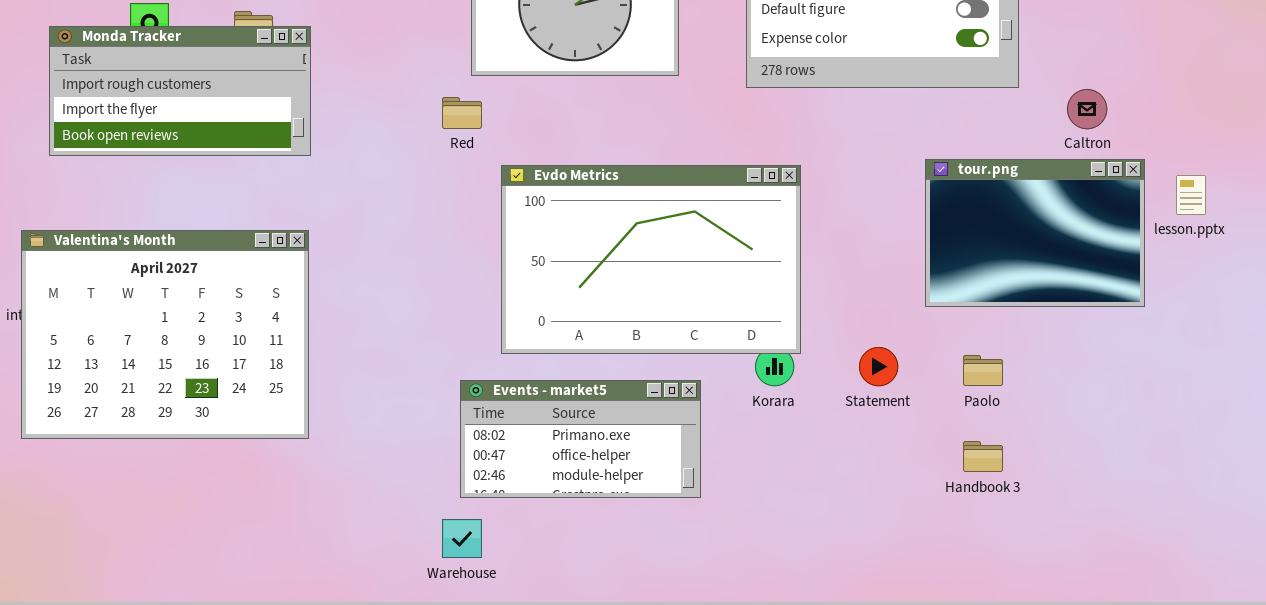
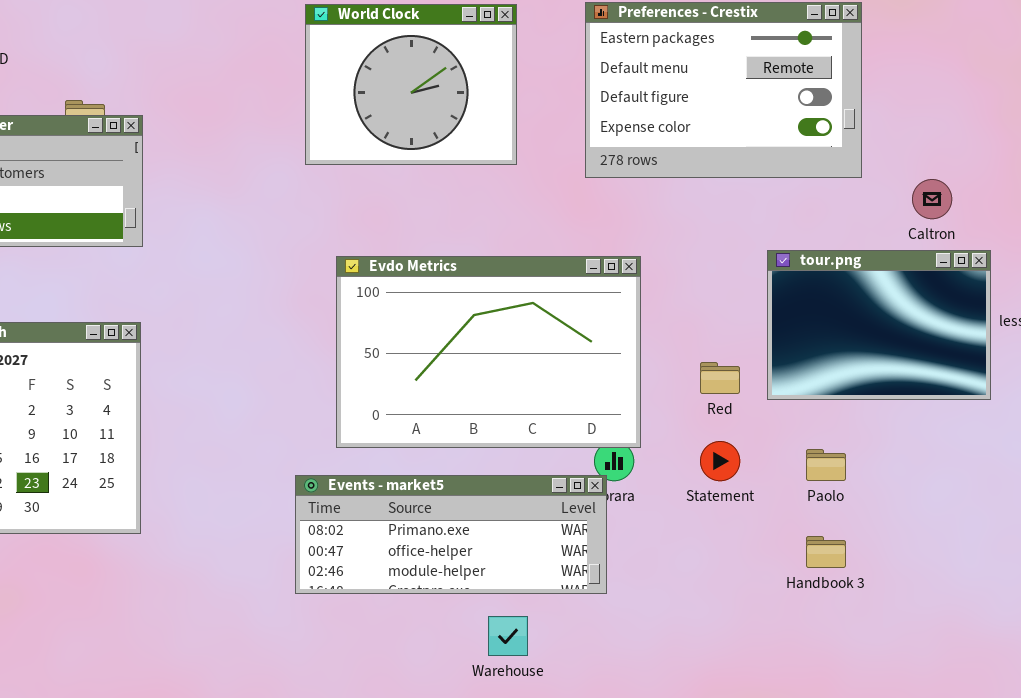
Red: [442,97,482,129] -> [700,362,740,394], moved
Events - market5: [460,380,701,498] -> [295,475,607,594], resized
Warehouse: [442,519,482,558] -> [488,616,528,656], moved

